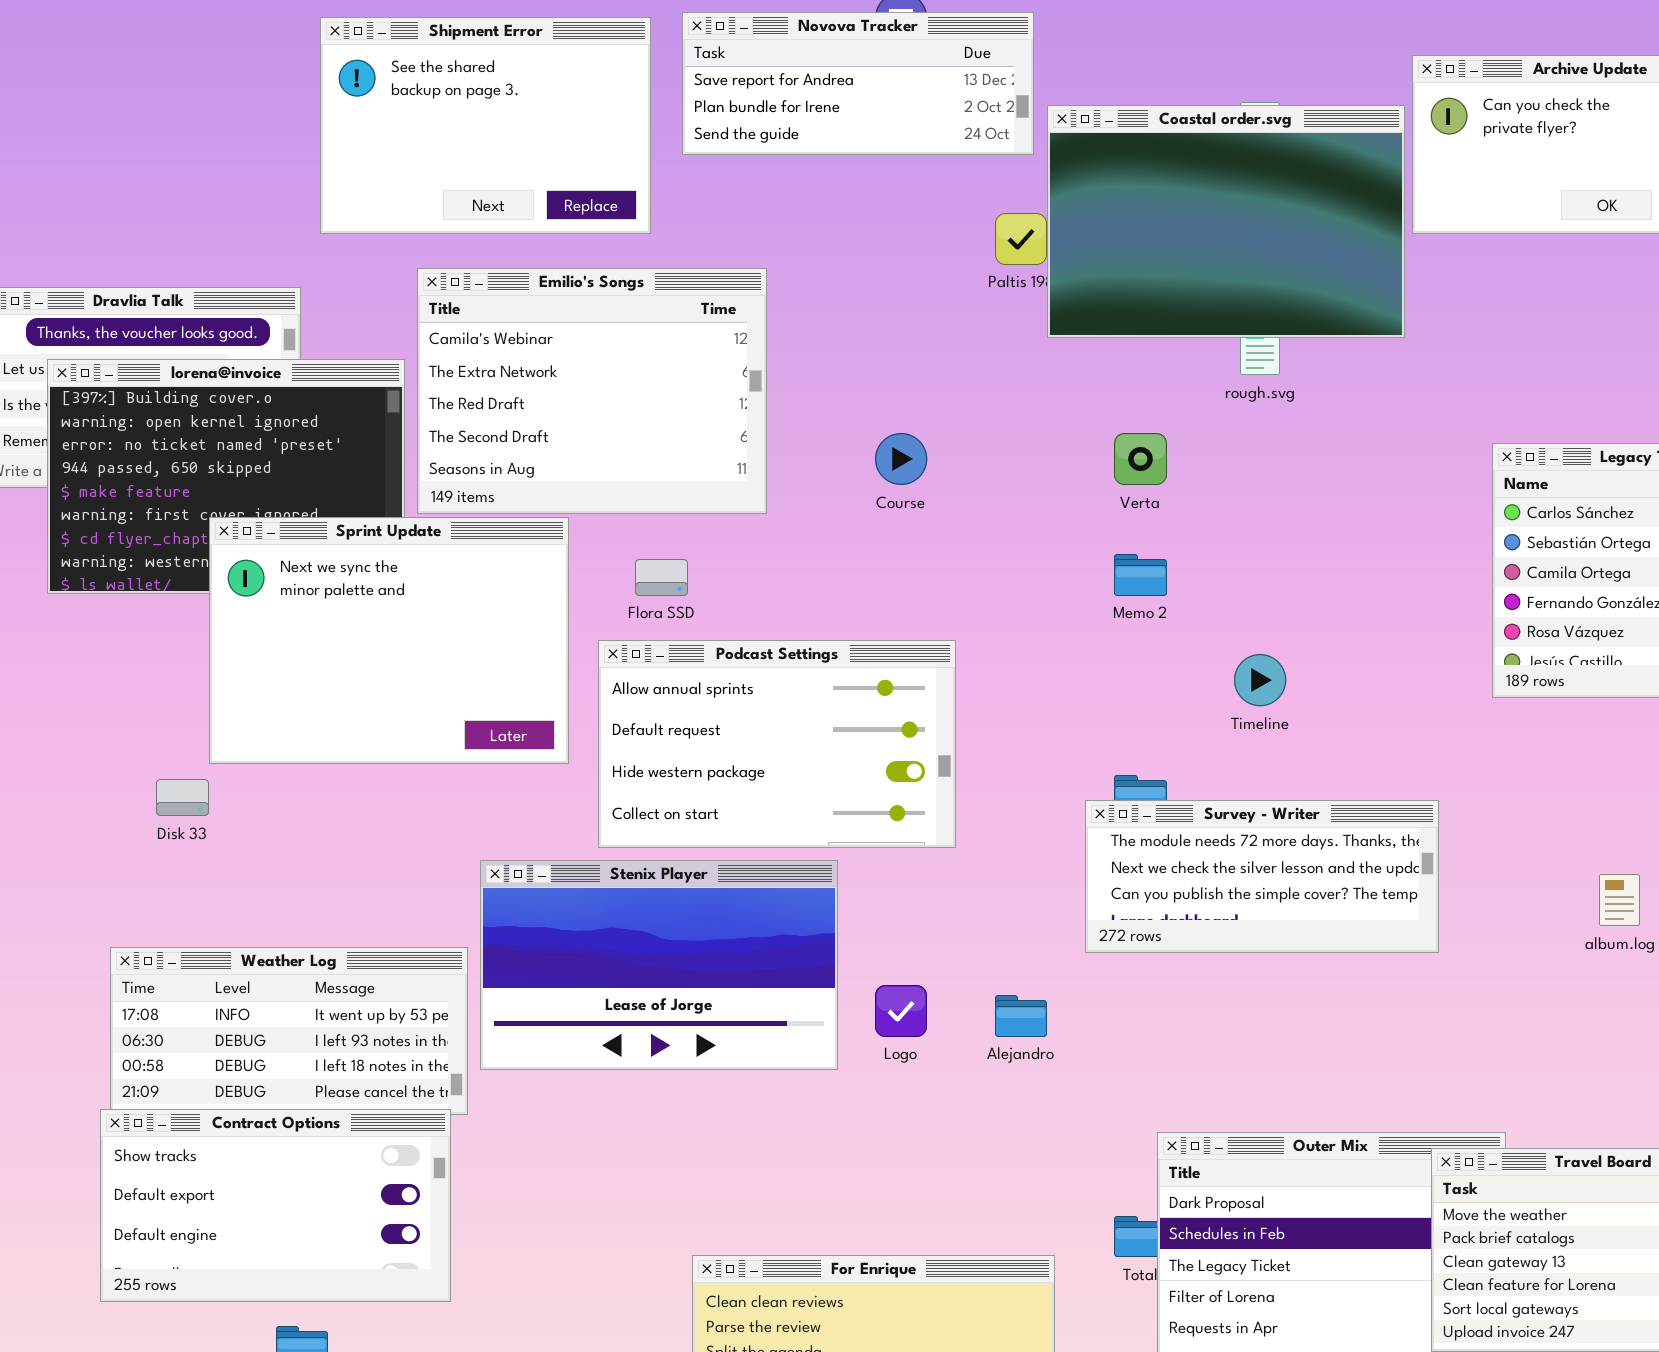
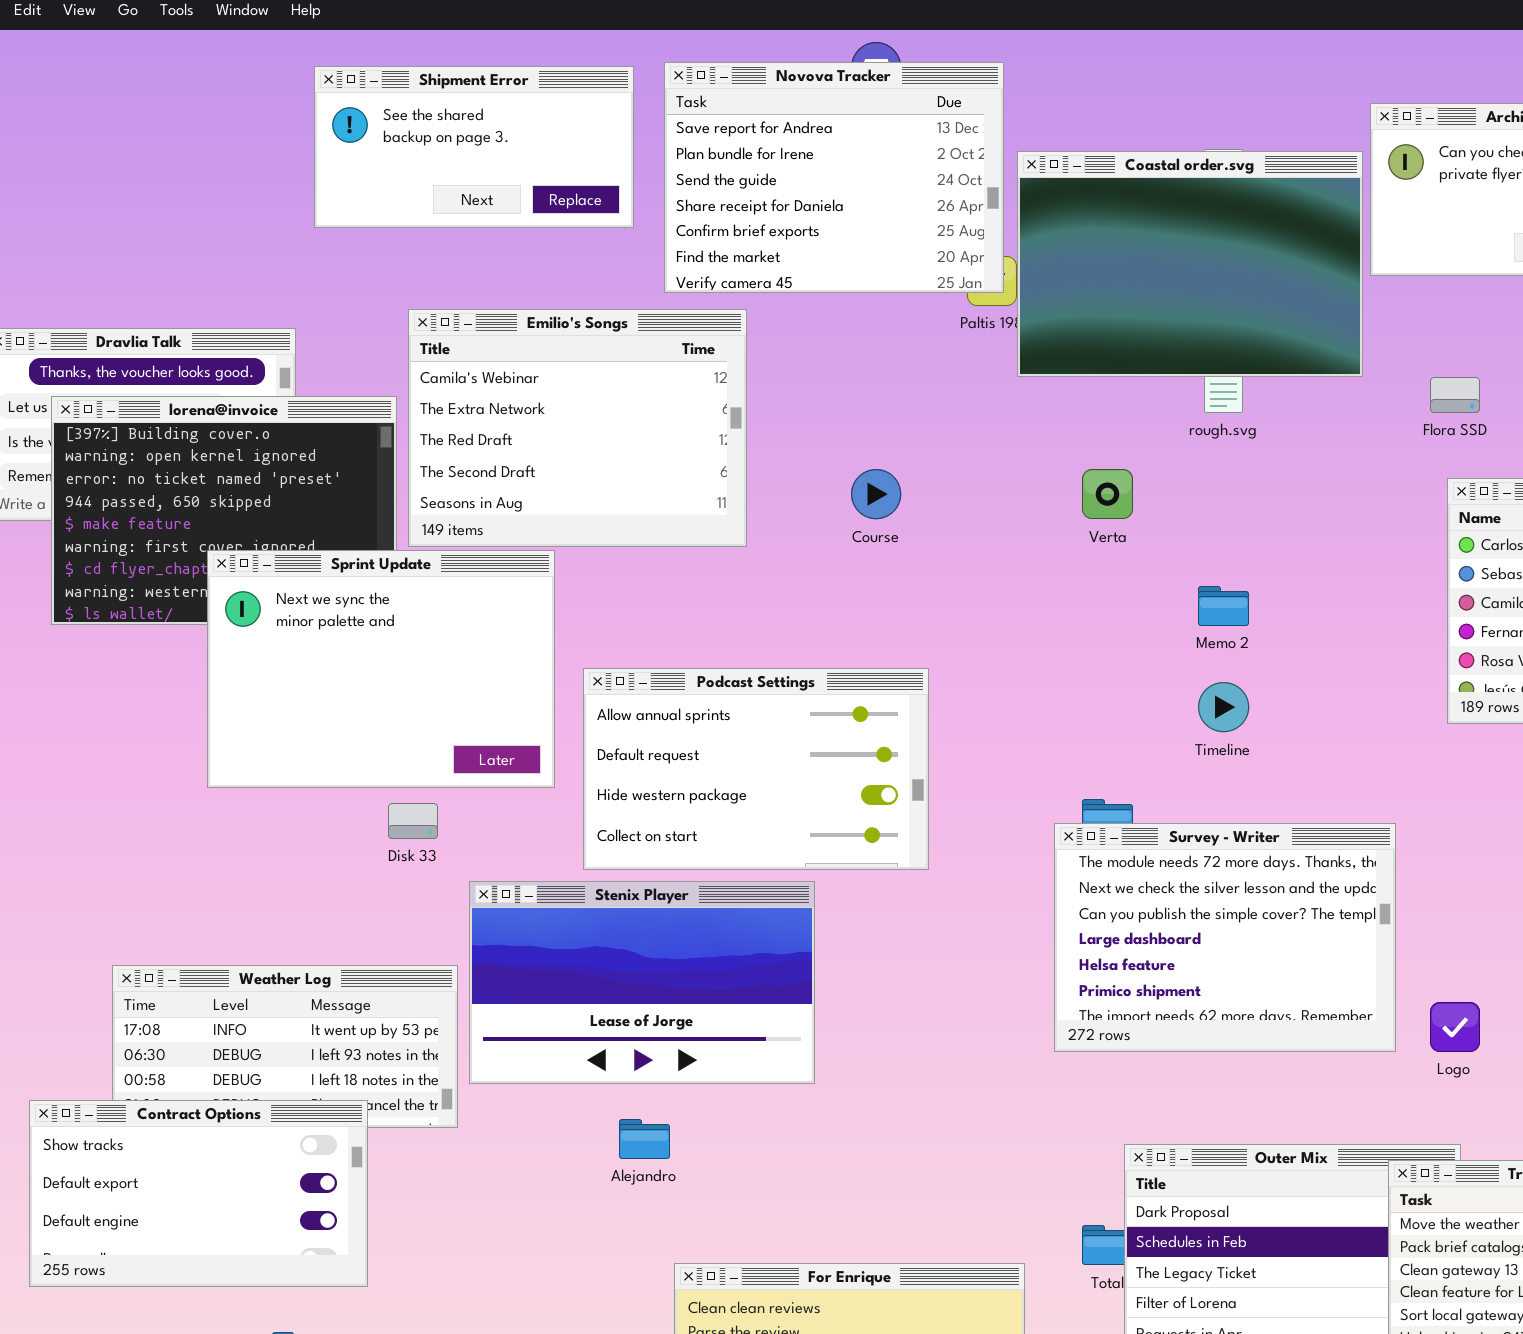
Novova Tracker: [682,12,1034,155] -> [664,62,1004,293], resized
Shipment Error: [320,17,651,234] -> [314,66,634,228], resized
Memo 2: [1114,554,1167,596] -> [1198,586,1249,626], moved
Flora SSD: [635,559,688,596] -> [1430,377,1480,413], moved
Disk 33: [156,779,209,816] -> [388,803,438,839], moved
Survey - Writer: [1085,800,1439,953] -> [1054,823,1396,1052], resized
Logo: [875,985,927,1037] -> [1430,1002,1480,1052], moved
Alejandro: [995,995,1047,1037] -> [619,1119,670,1159], moved
Contract Options: [100,1109,451,1302] -> [29,1100,368,1287], moved

